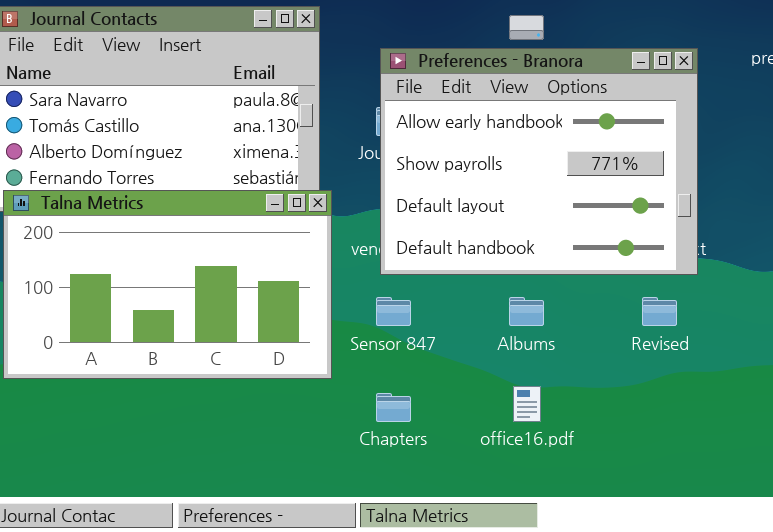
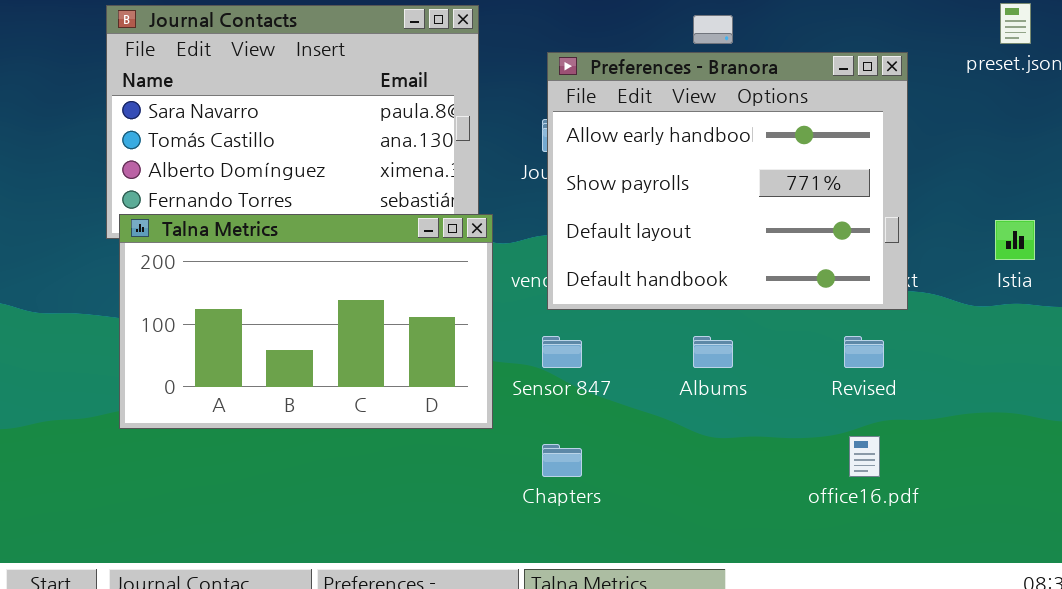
office16.pdf: [513,386,541,422] -> [849,436,880,477], moved

